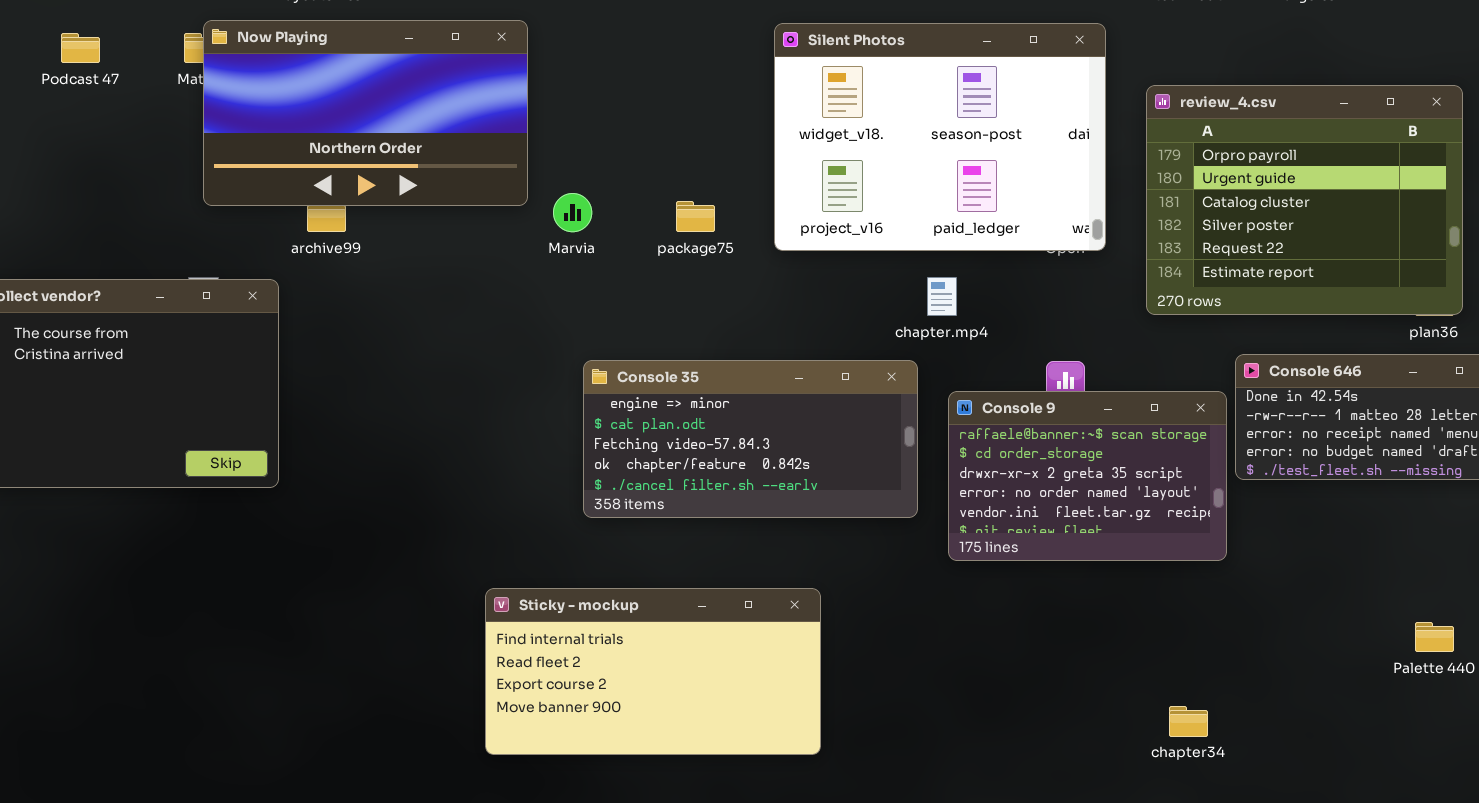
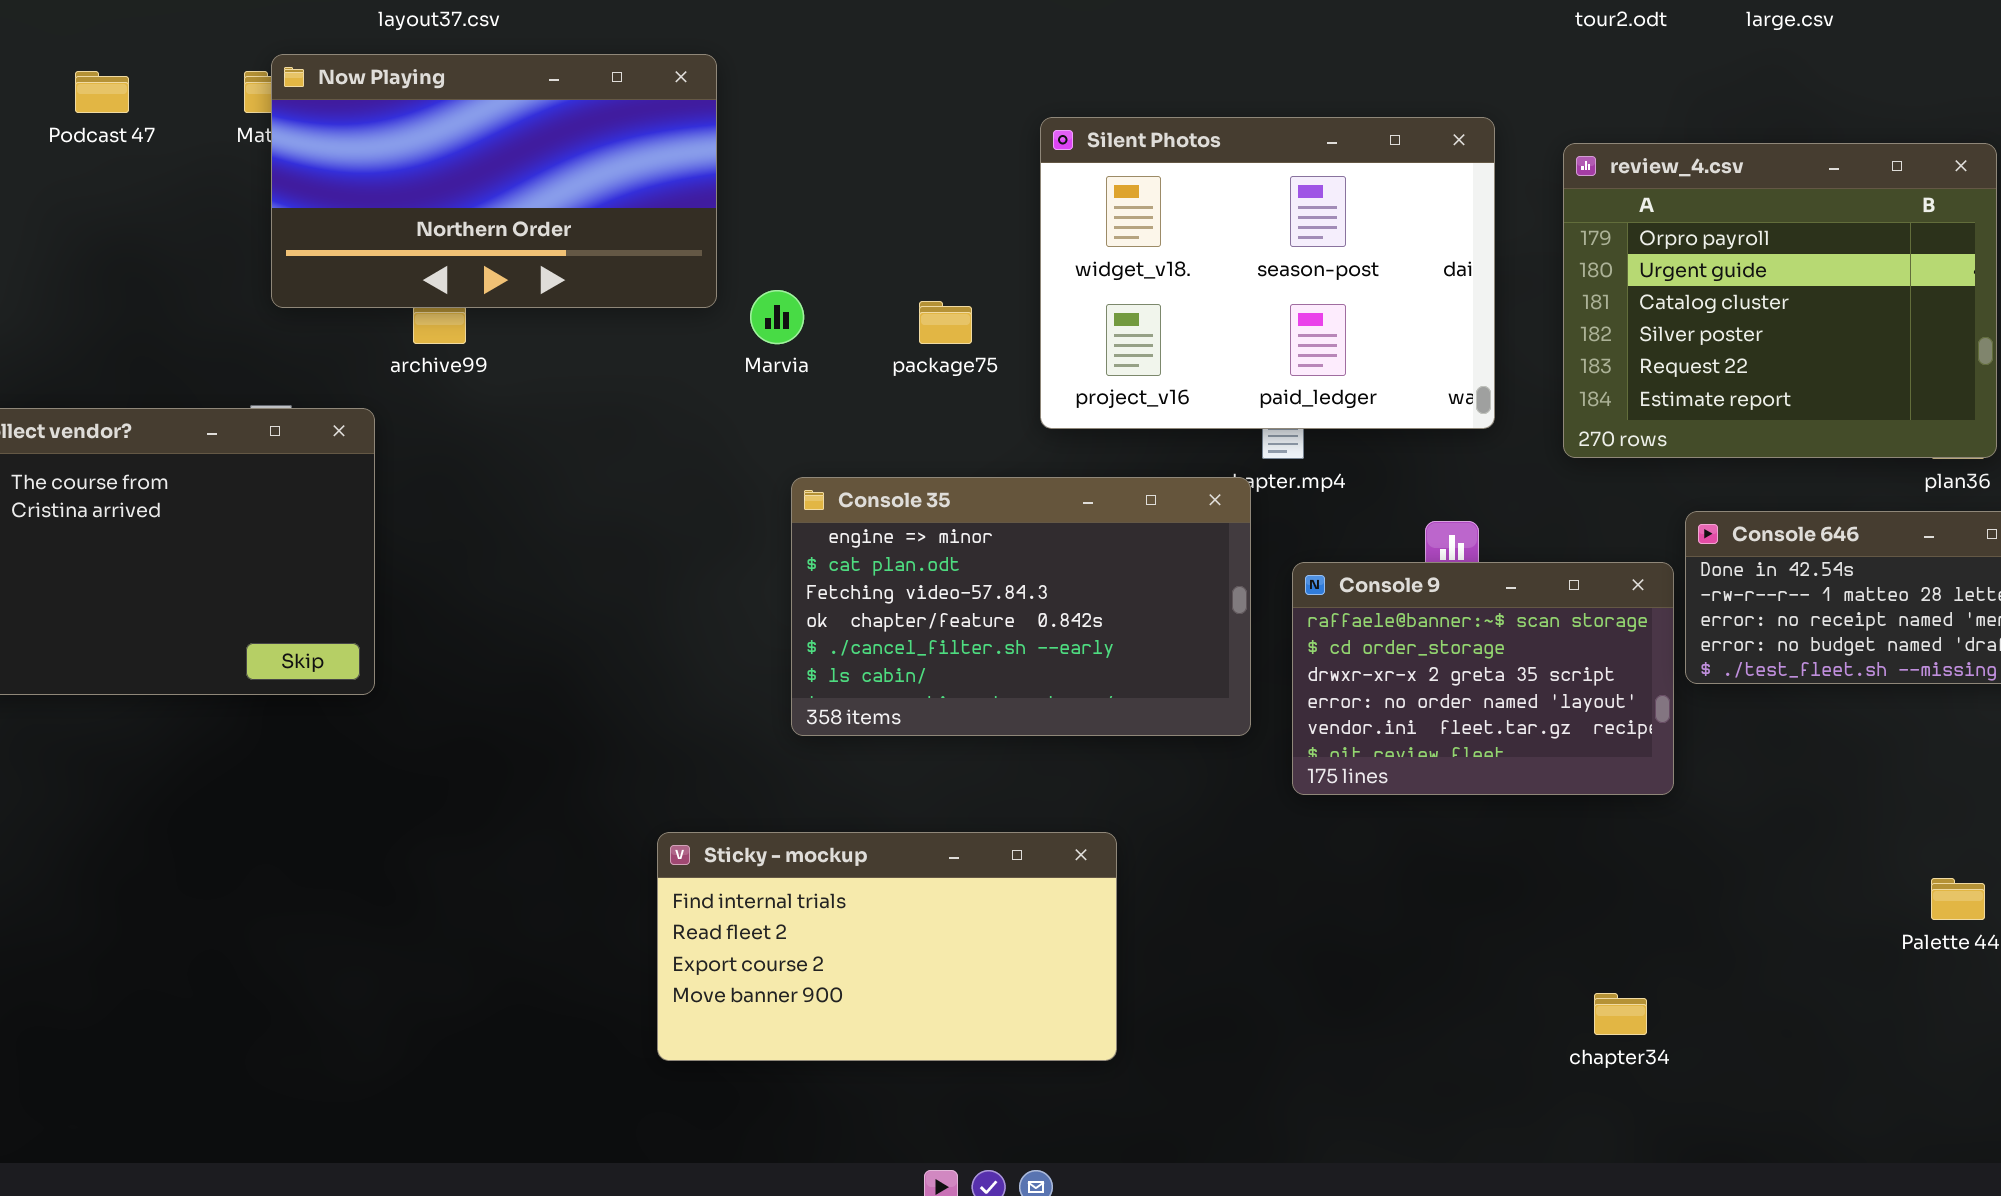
Silent Photos: [774,23,1106,251] -> [1040,117,1495,429], moved
Console 35: [583,360,918,518] -> [791,477,1251,736], resized

